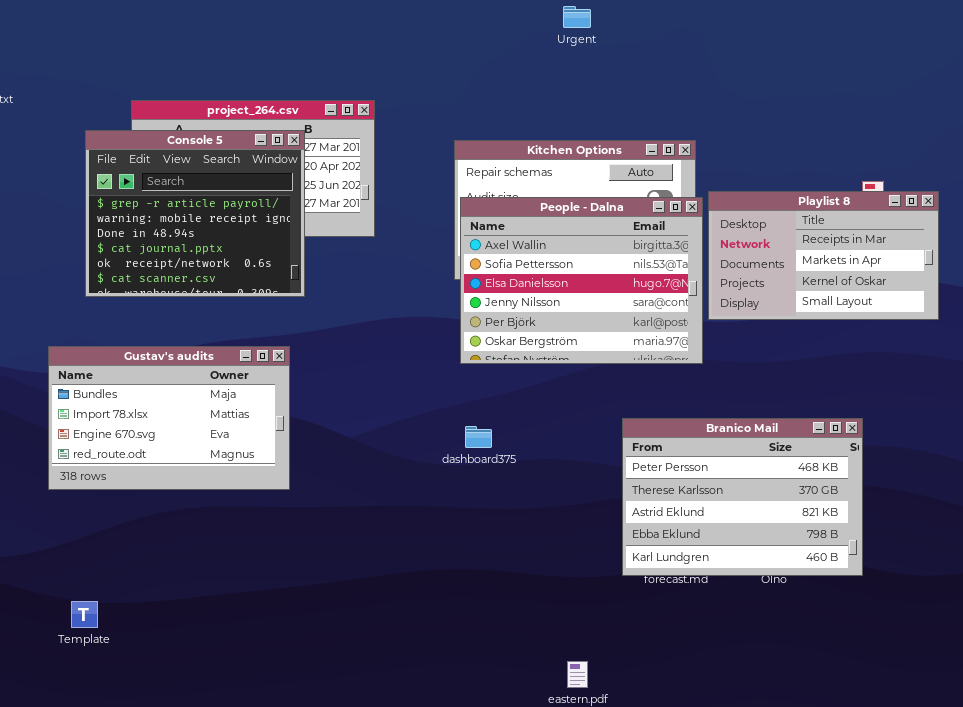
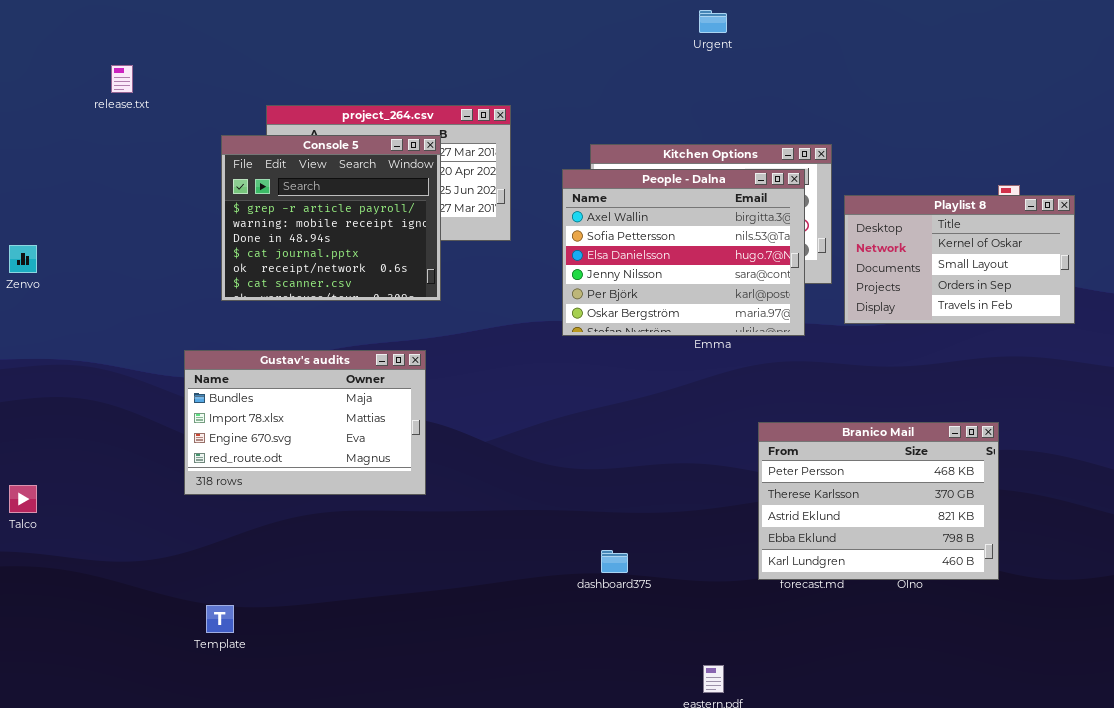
Playlist 8: [708,191,939,320] -> [844,195,1075,324], scrolled down 2 rows
People - Dalna: [460,197,703,364] -> [562,169,805,336], moved
dashboard375: [465,426,492,448] -> [601,550,628,573], moved

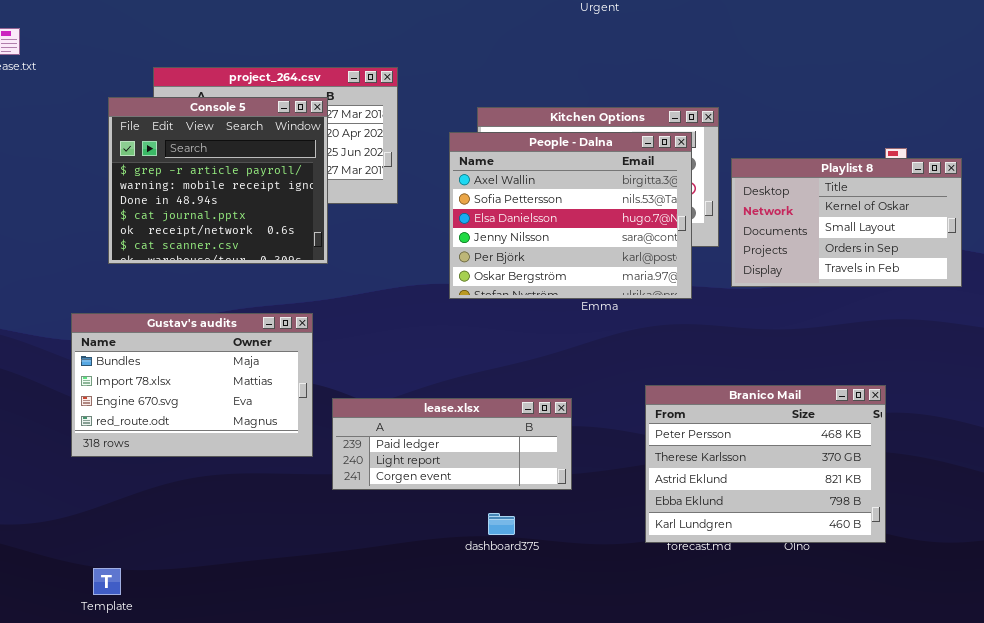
lease.xlsx: none -> [332,398,572,490], opened

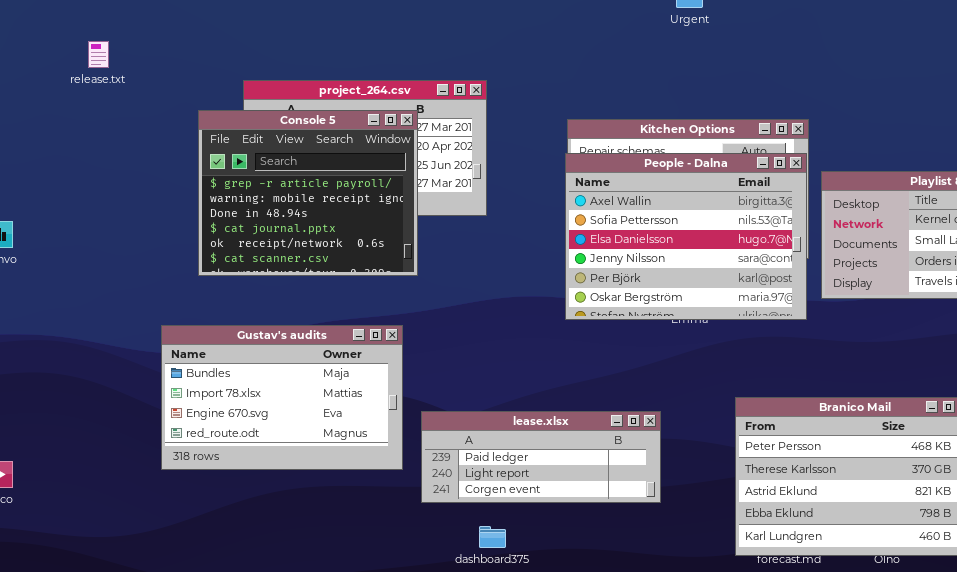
People - Dalna: [449,132,692,299] -> [565,153,807,320], moved
dashboard375: [488,513,515,535] -> [479,526,506,548], moved

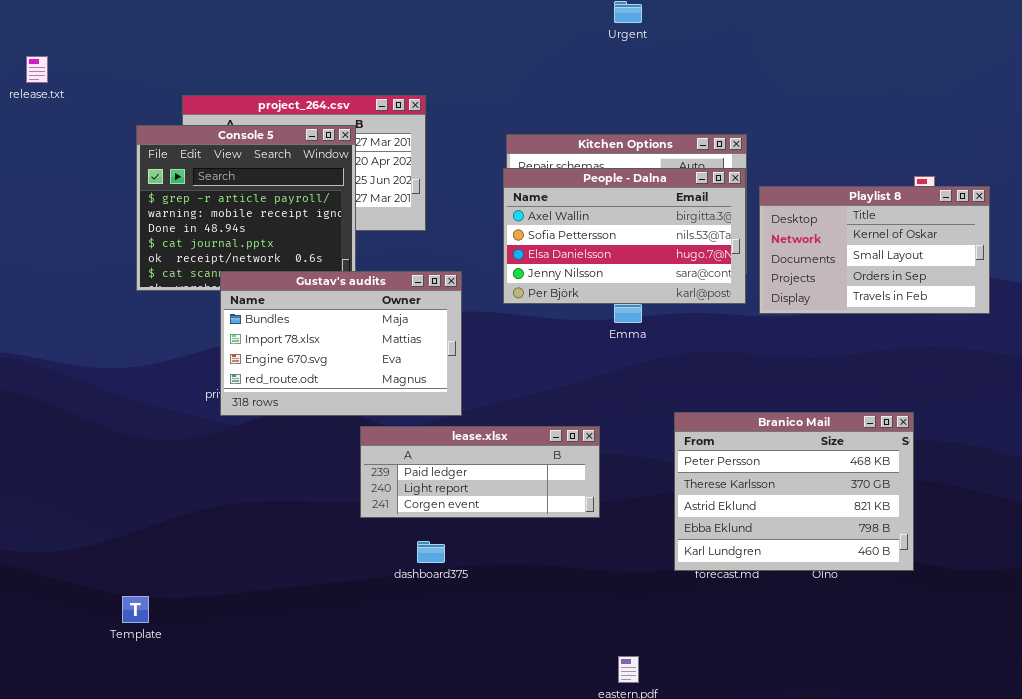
People - Dalna: [565,153,807,320] -> [503,168,746,304], resized
Gustav's audits: [161,325,403,470] -> [220,271,462,416], moved

